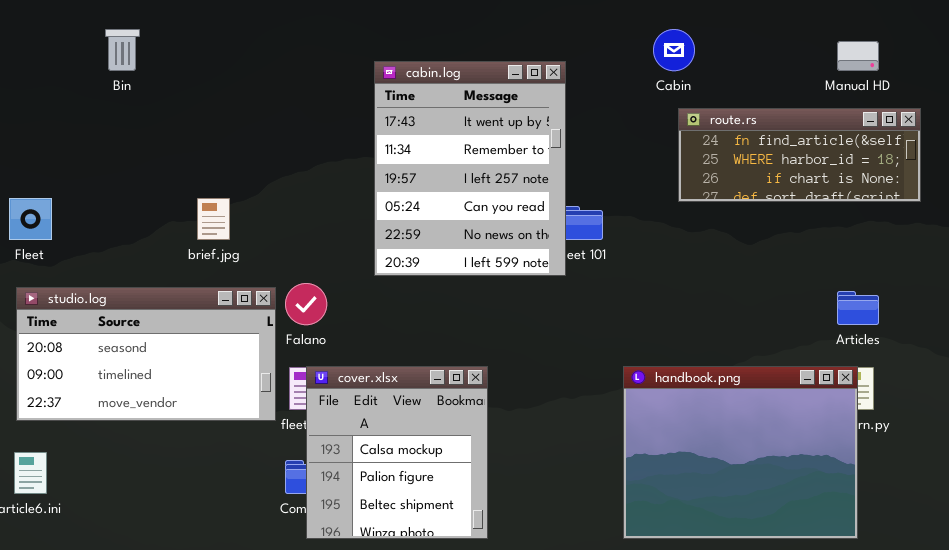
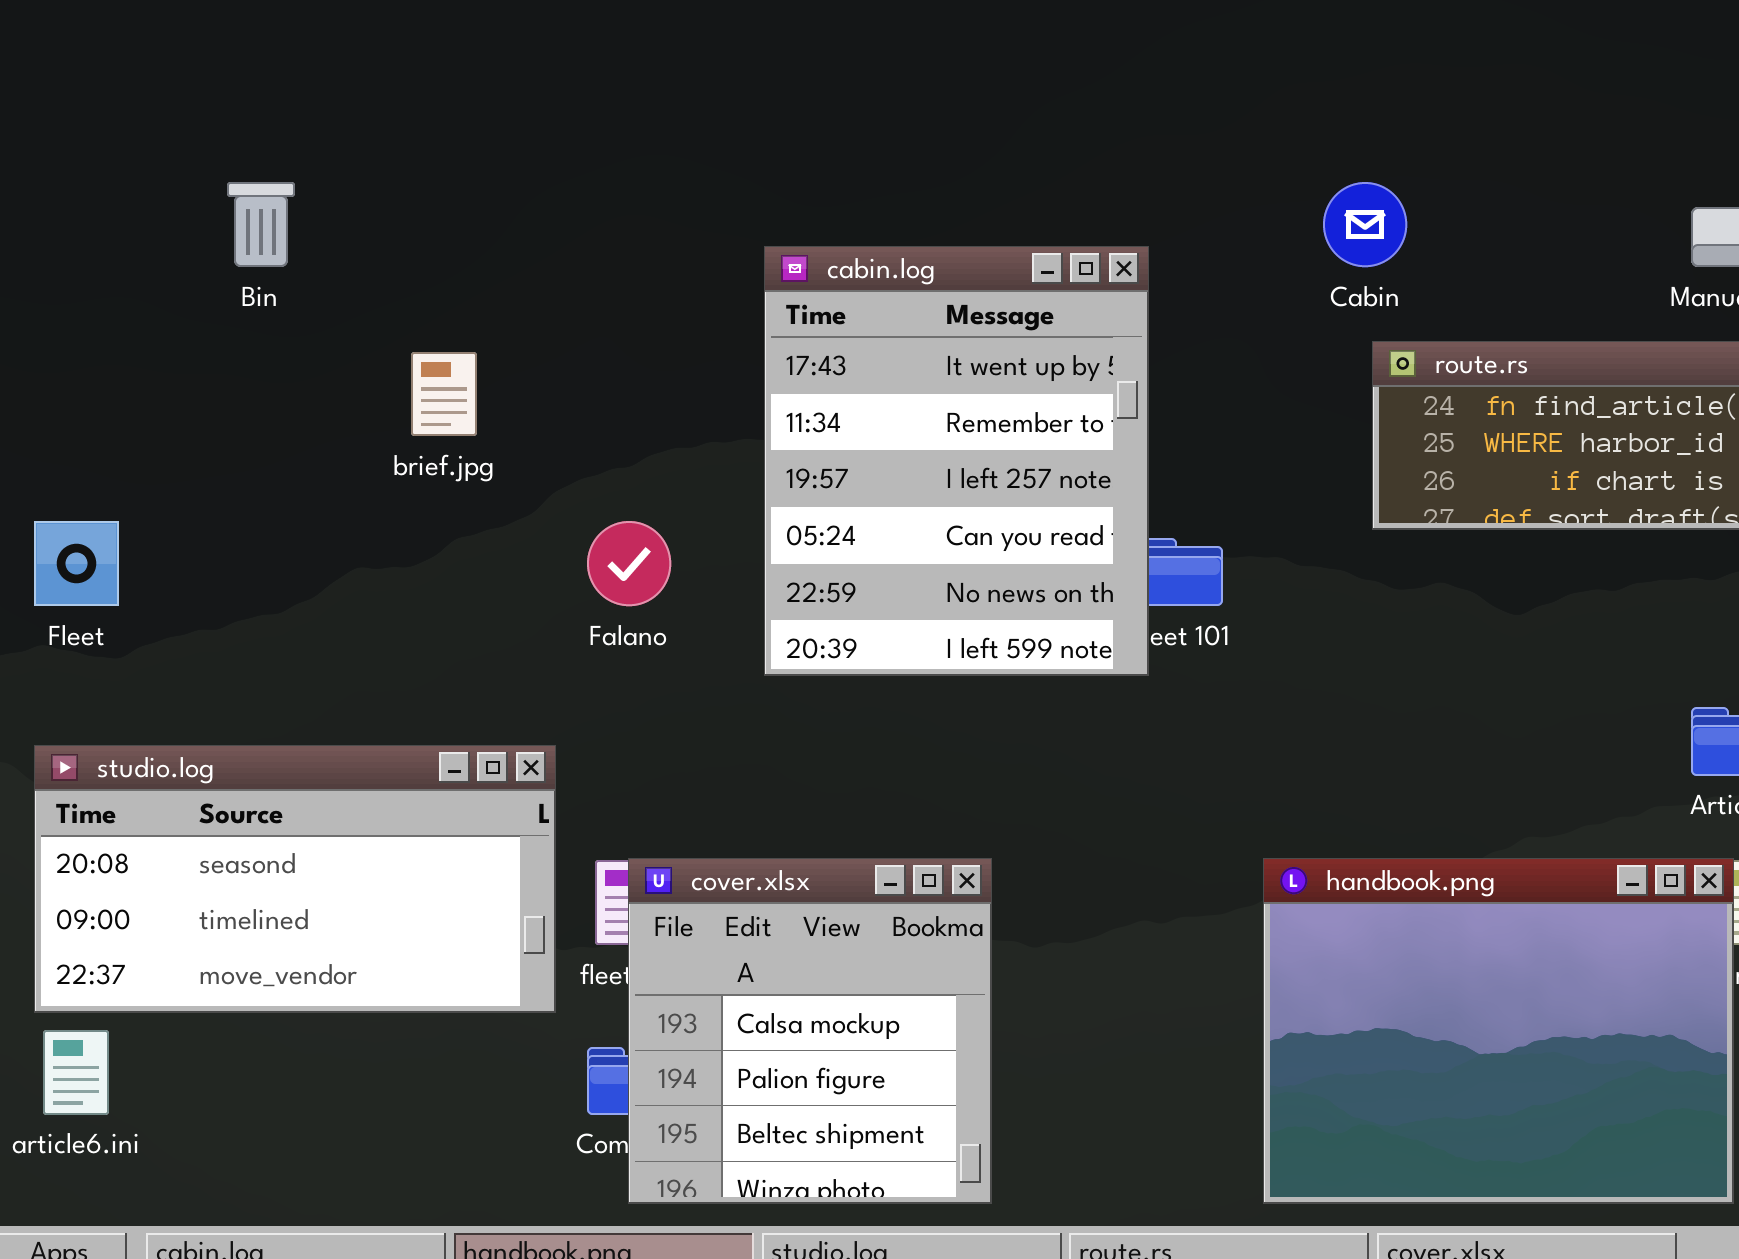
brief.jpg: [197,198,230,240] -> [411,352,477,436], moved
Falano: [285,283,327,325] -> [587,521,671,606], moved
studio.log: [16,287,276,421] -> [34,745,556,1013], moved

